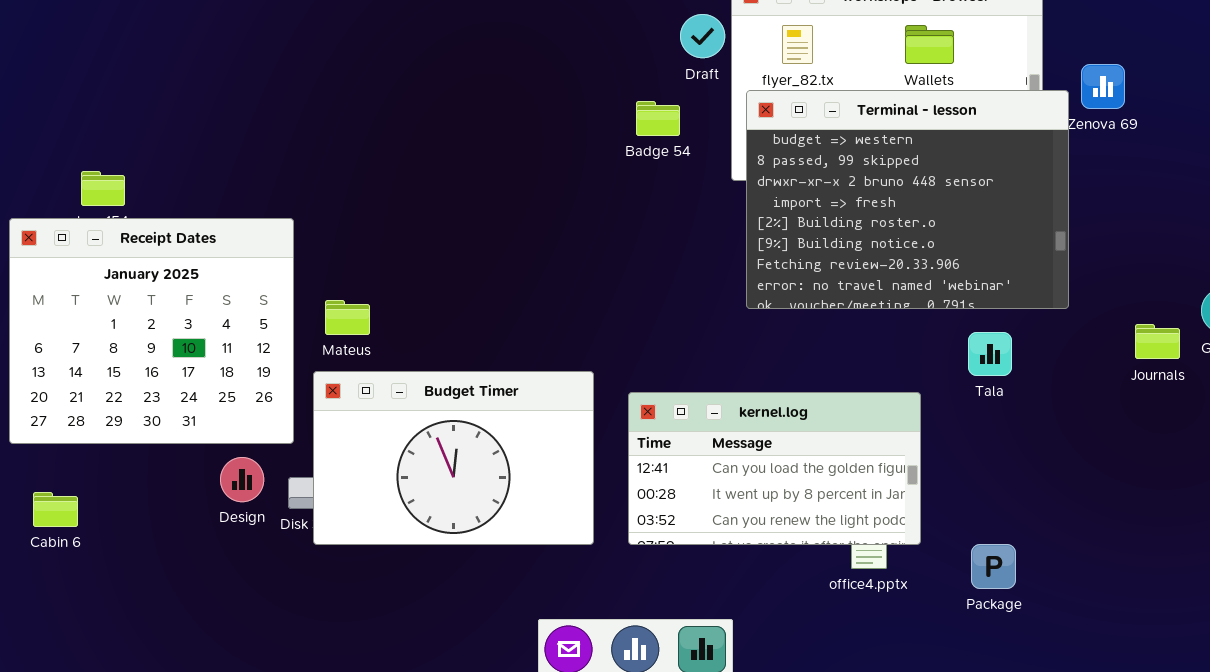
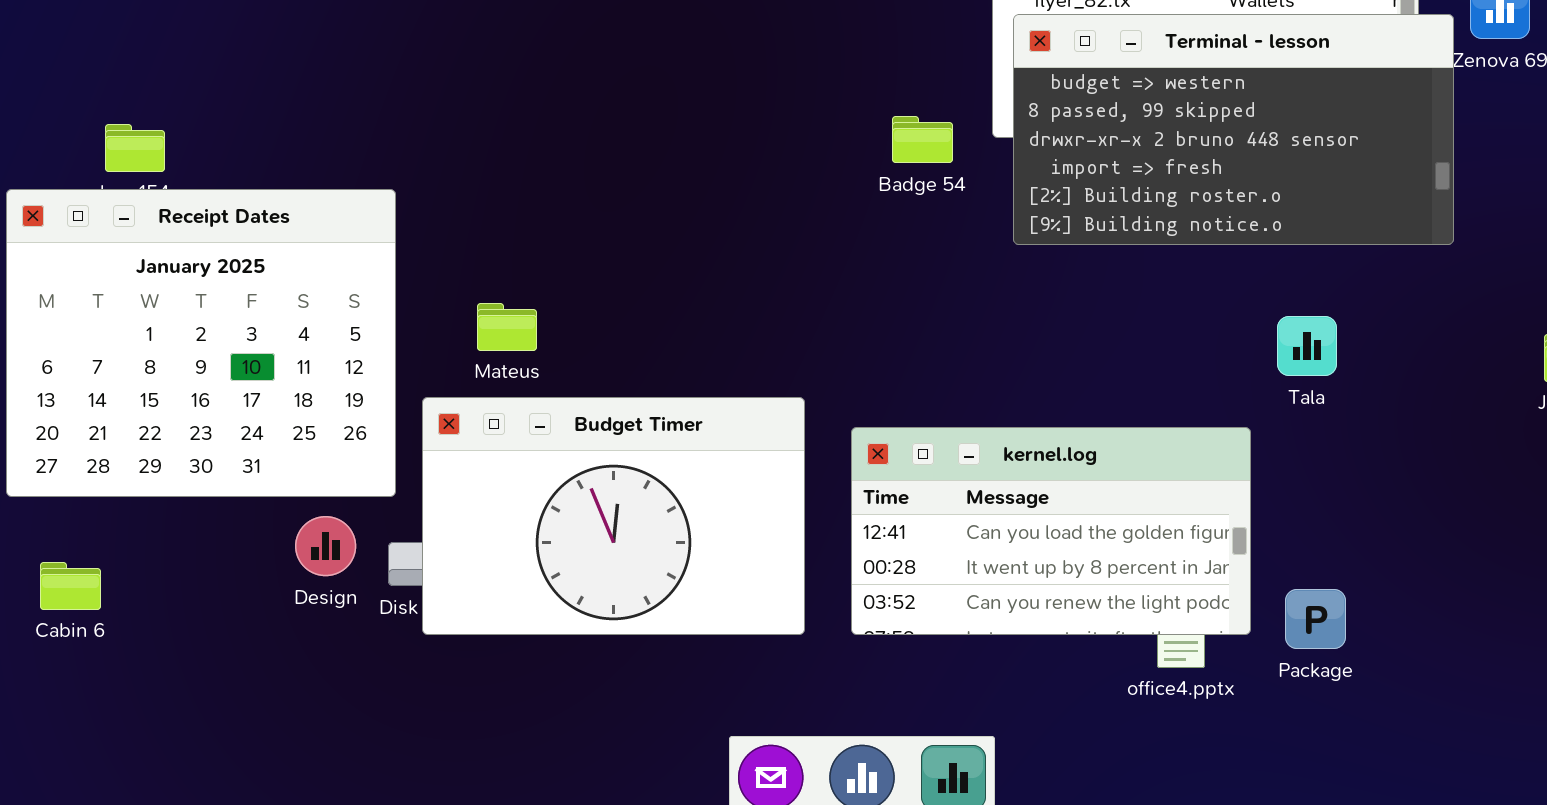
Terminal - lesson: [746,90,1069,309] -> [1013,14,1454,245], resized
Badge 54: [636,101,680,136] -> [892,116,953,163], moved
Mateus: [325,300,370,335] -> [477,303,537,351], moved
Tala: [968,332,1012,376] -> [1277,316,1337,376], moved
Package: [971,544,1016,589] -> [1285,589,1346,649], moved

